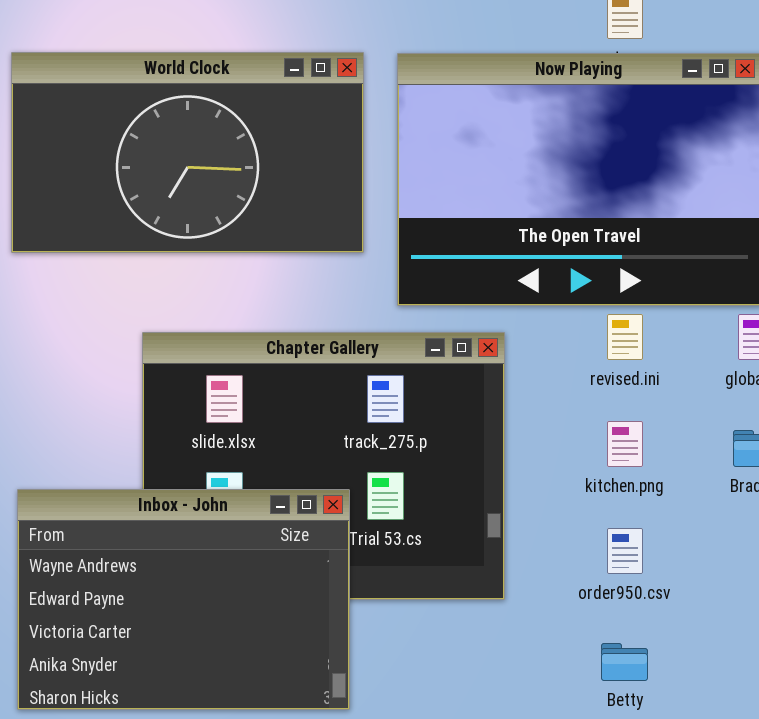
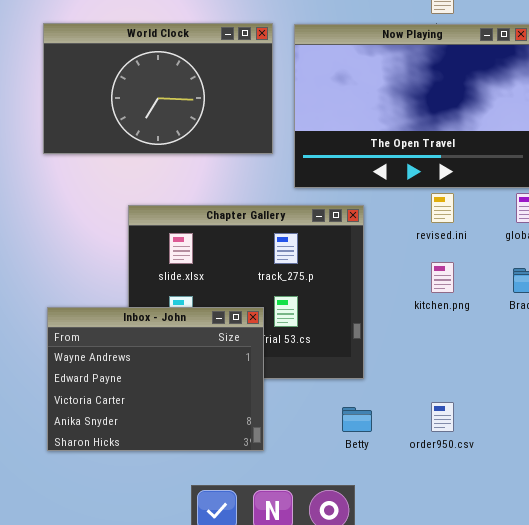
order950.csv: [607,528,643,574] -> [431,402,454,432], moved
Betty: [601,643,648,681] -> [342,407,372,432], moved

